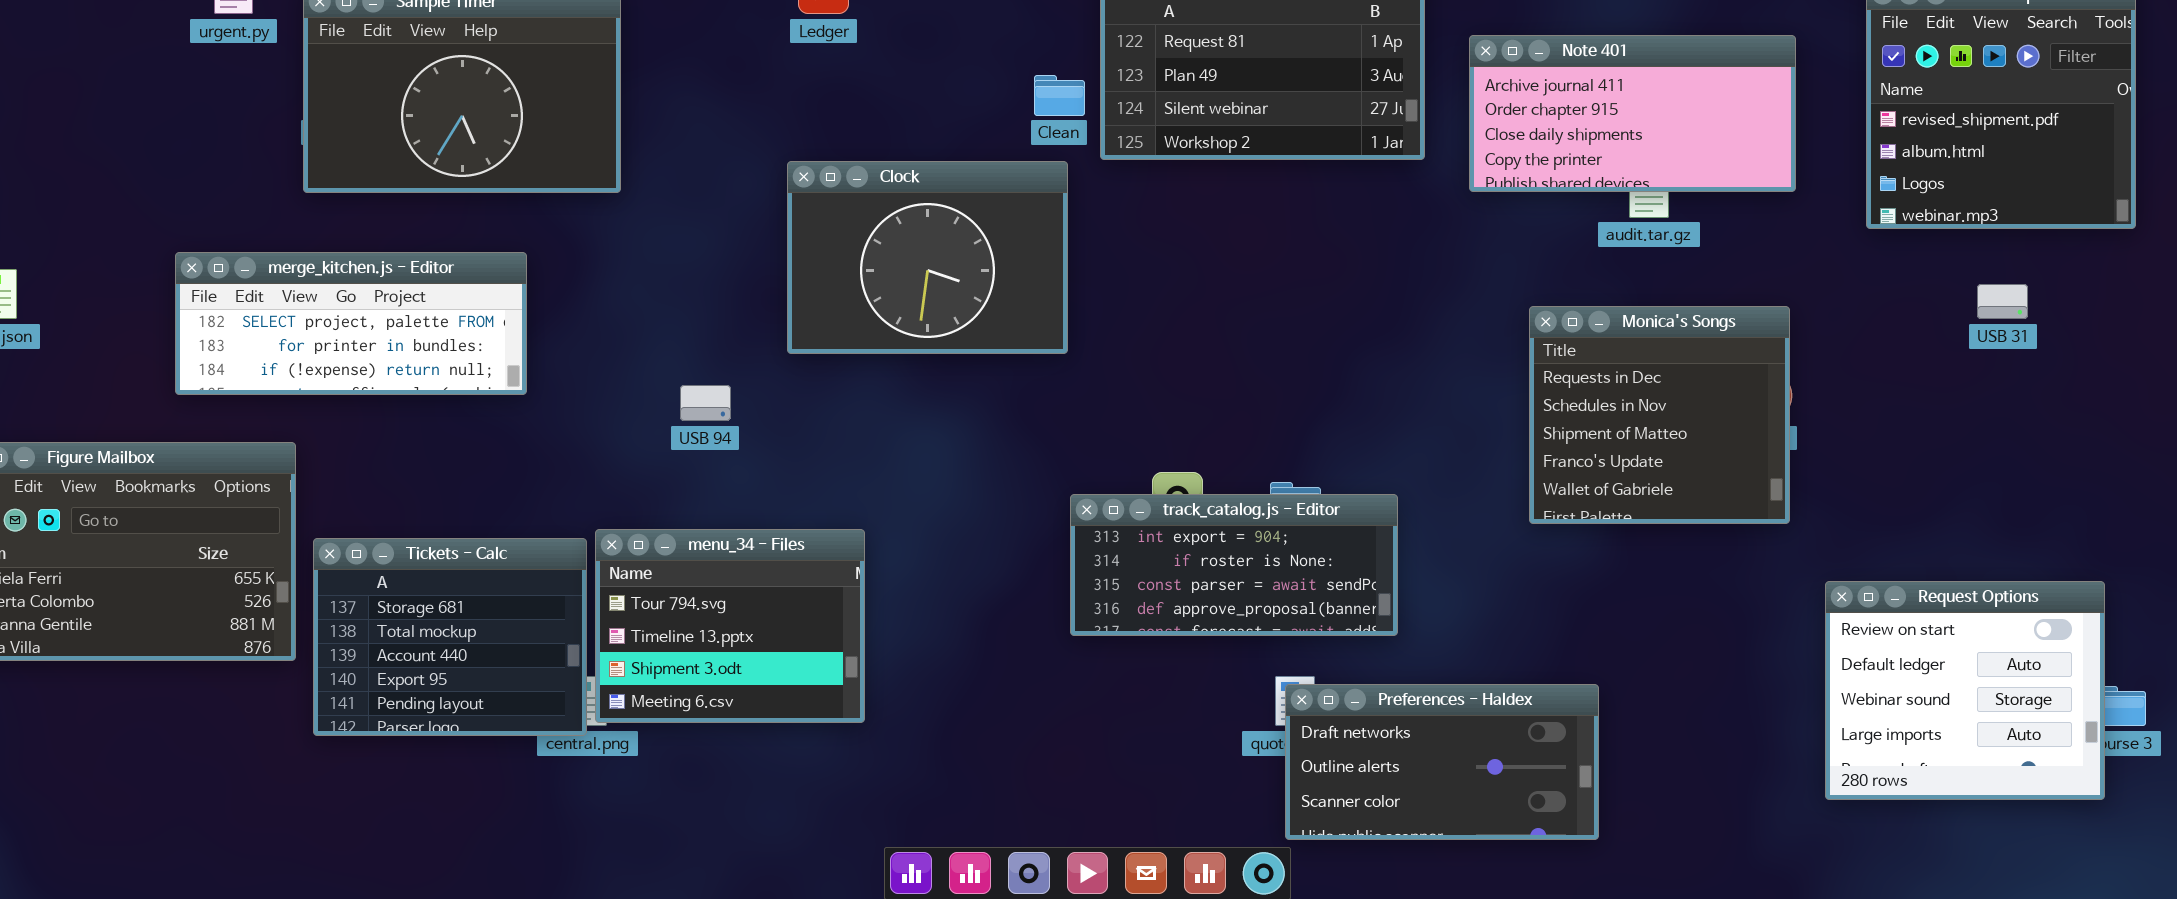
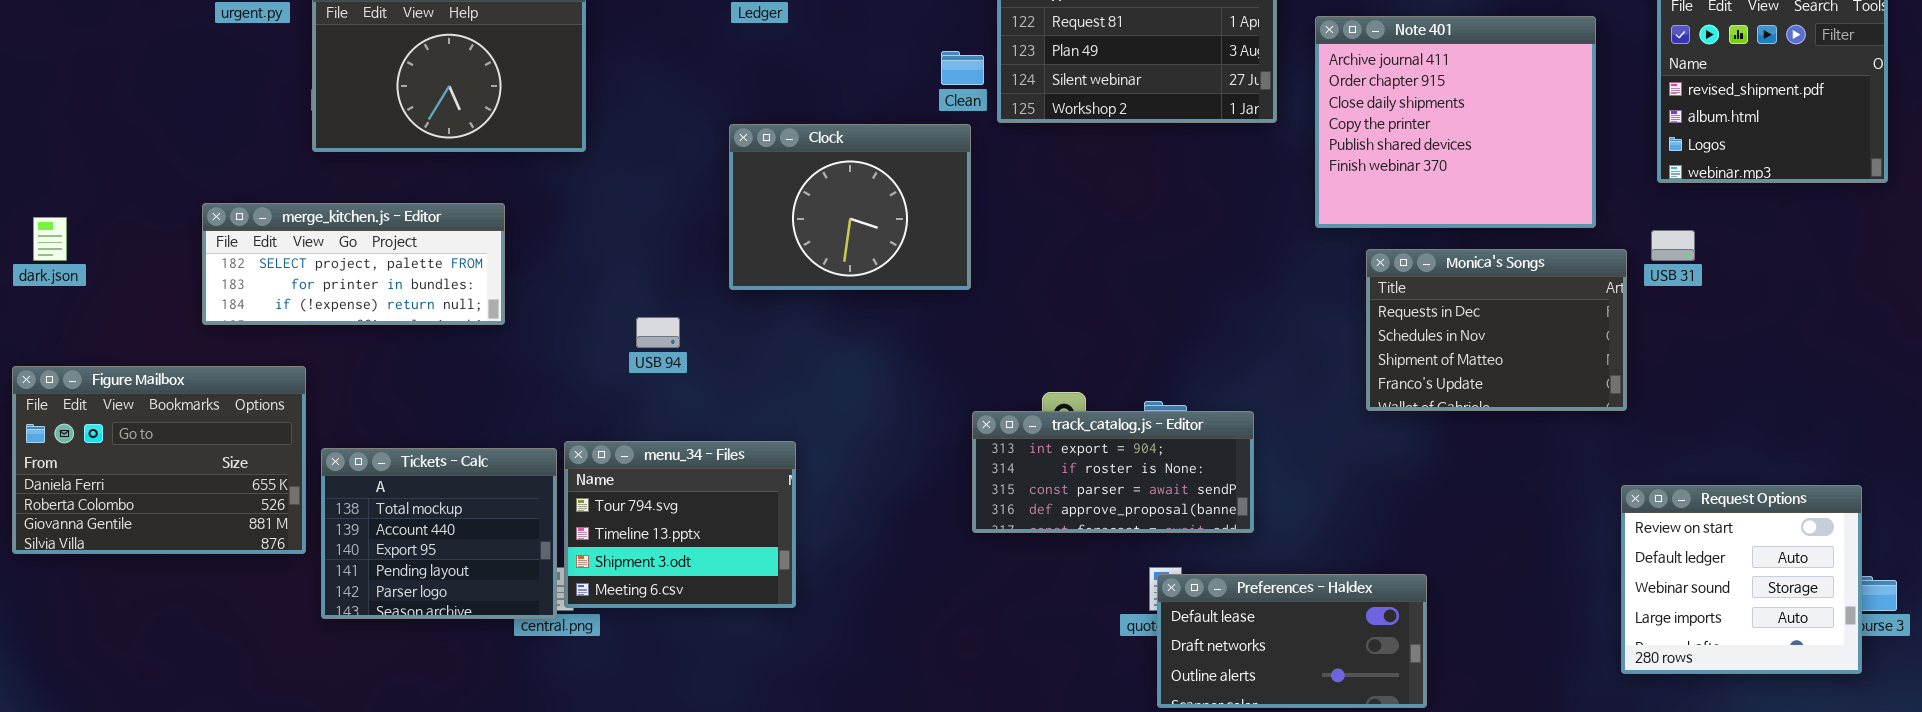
Note 401: [1469,35,1796,192] -> [1315,16,1596,228], resized
USB 31: [1977,284,2028,319] -> [1651,230,1695,261], moved
Monica's Songs: [1529,306,1790,524] -> [1366,249,1627,411], resized
Tickets - Calc: [313,538,587,736] -> [321,448,557,619], scrolled down 1 row
Preferences - Haldex: [1285,684,1599,840] -> [1157,574,1427,708], scrolled up 1 row

